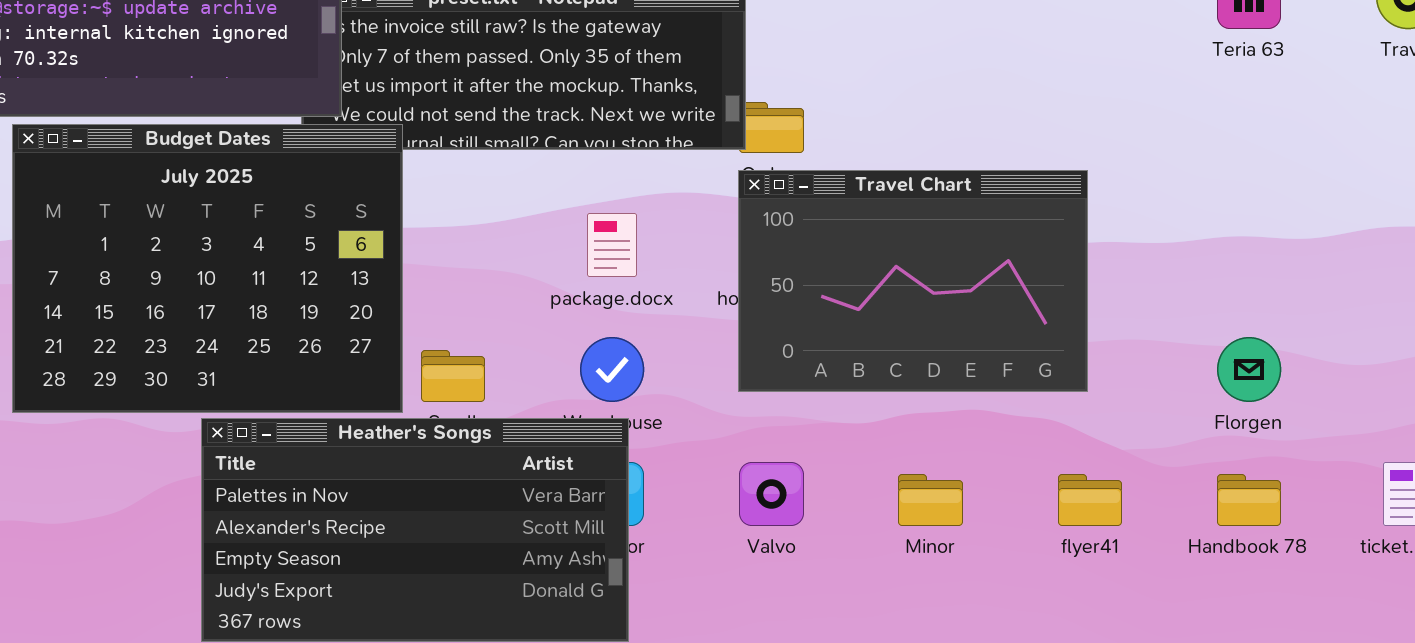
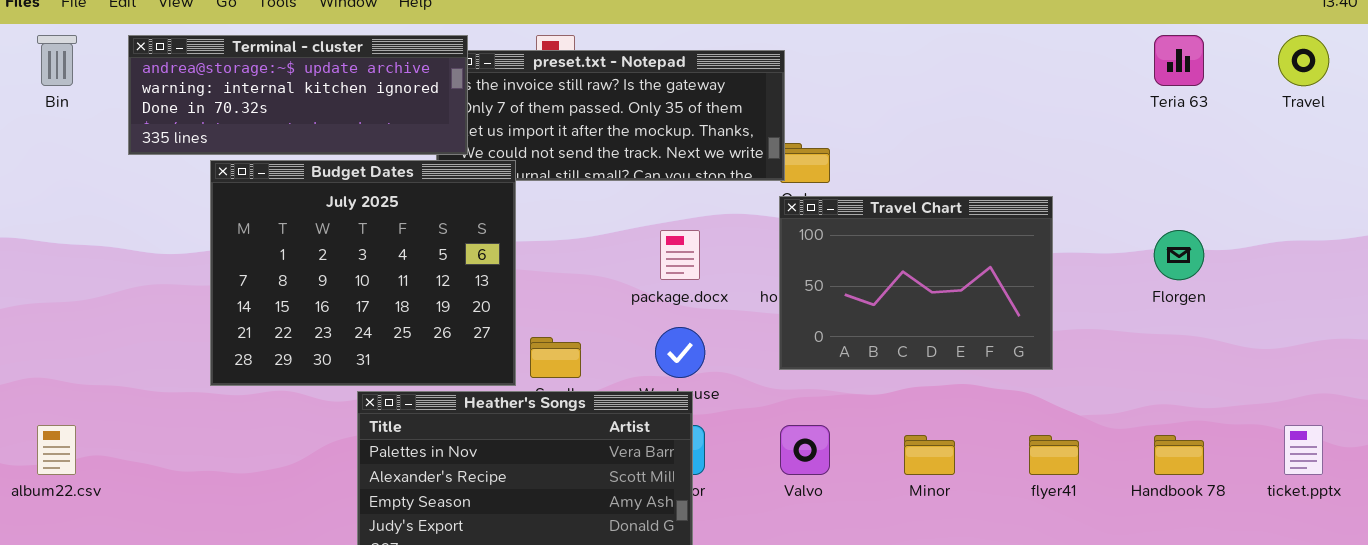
Florgen: [1217,337,1281,402] -> [1154,230,1204,280], moved

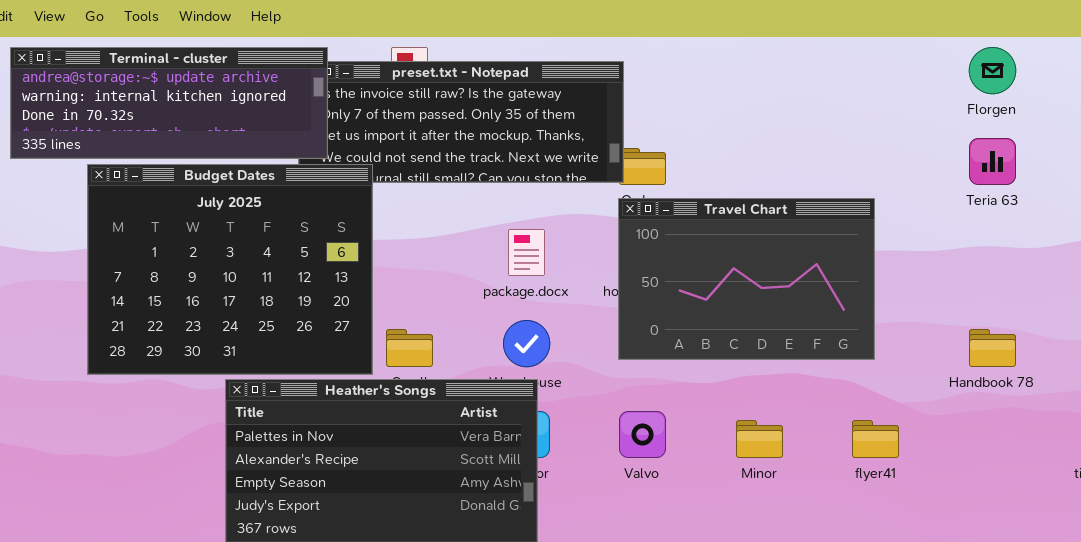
Teria 63: [1154,35,1204,86] -> [969,138,1016,185], moved
Florgen: [1154,230,1204,280] -> [969,47,1016,94], moved
Handbook 78: [1154,435,1204,475] -> [969,329,1016,367], moved

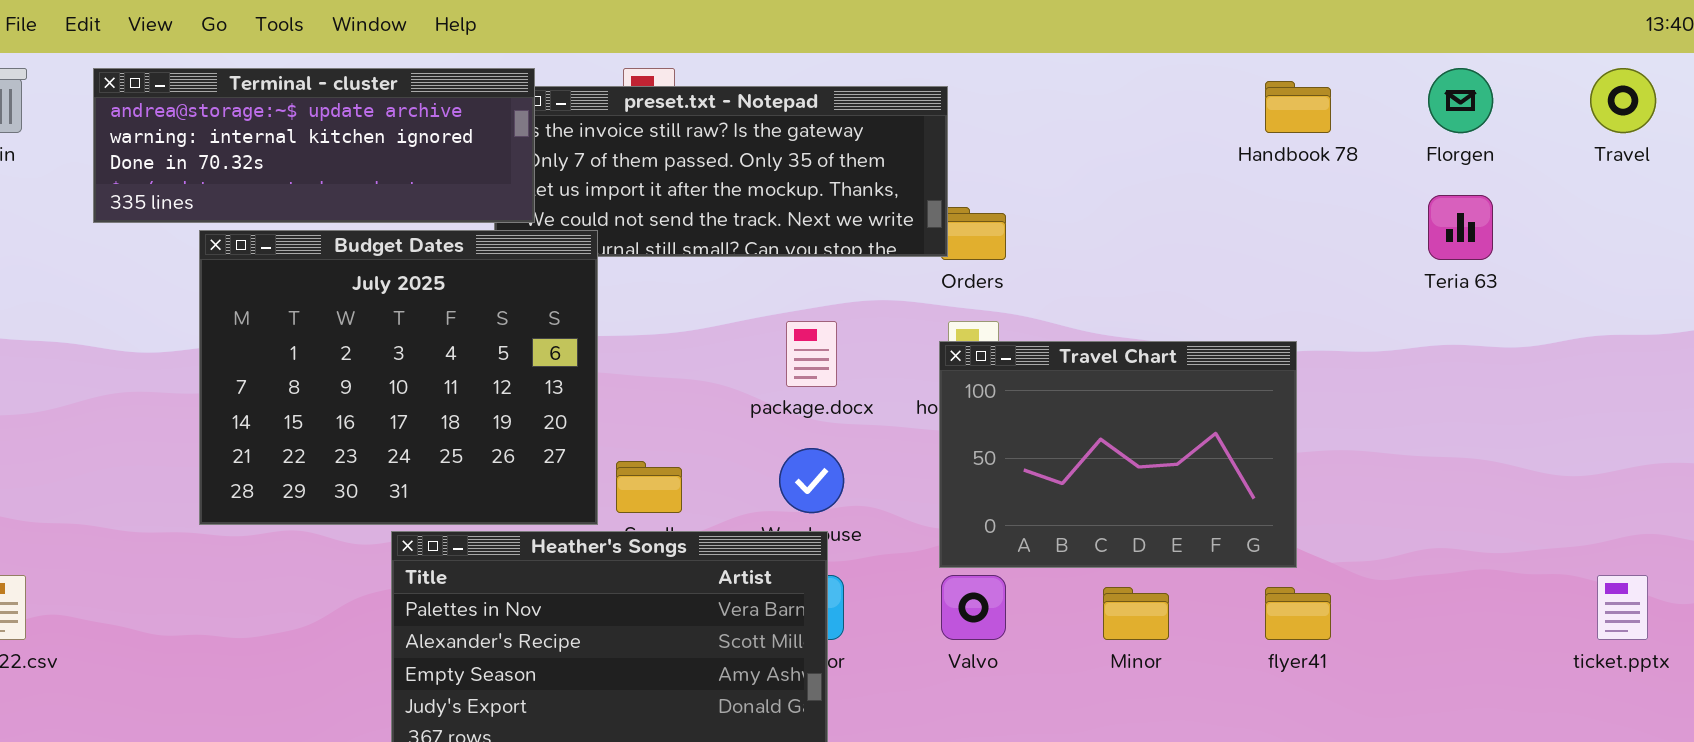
Travel Chart: [618,198,875,360] -> [939,341,1297,568], moved
Handbook 78: [969,329,1016,367] -> [1265,81,1331,133], moved

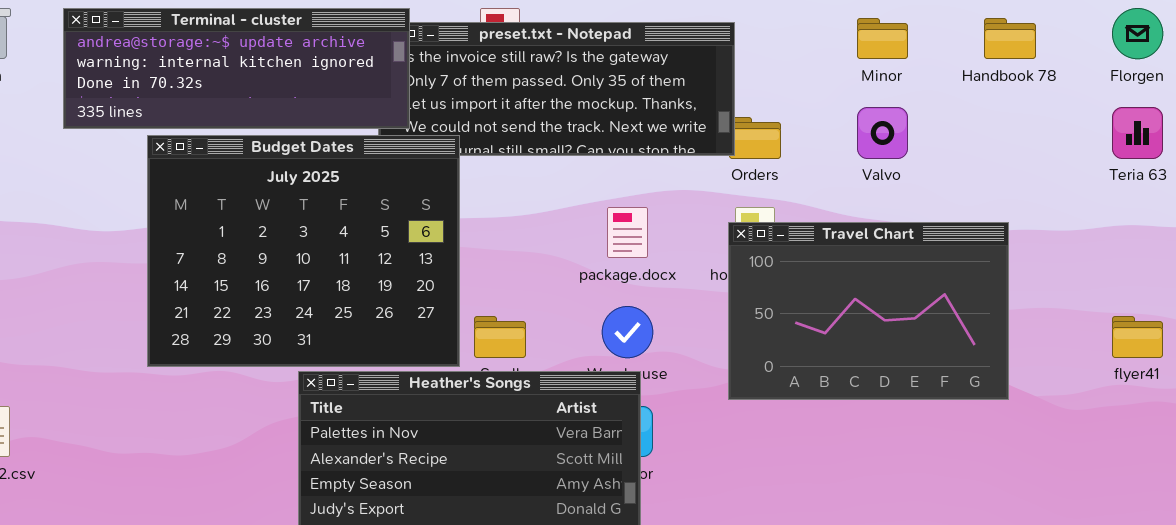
Valvo: [941,575,1006,640] -> [857,107,908,159], moved
Minor: [1103,587,1169,640] -> [857,18,908,59], moved
flyer41: [1265,587,1331,640] -> [1112,316,1163,358], moved

